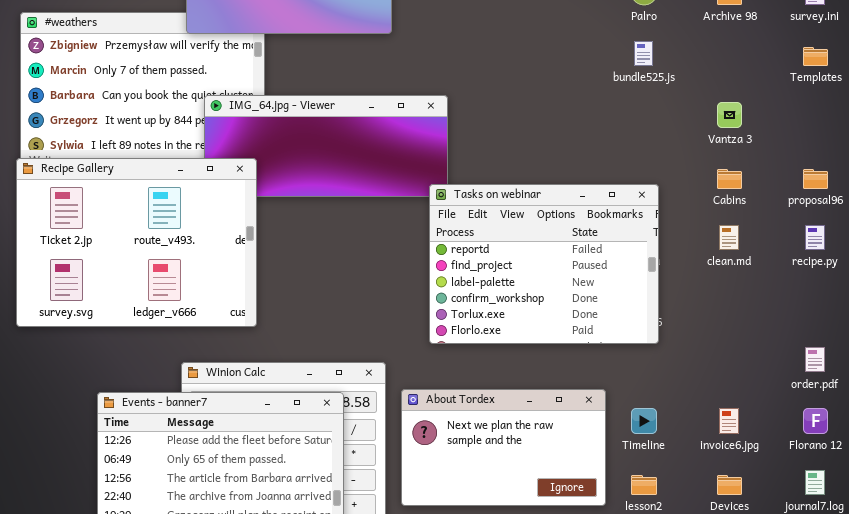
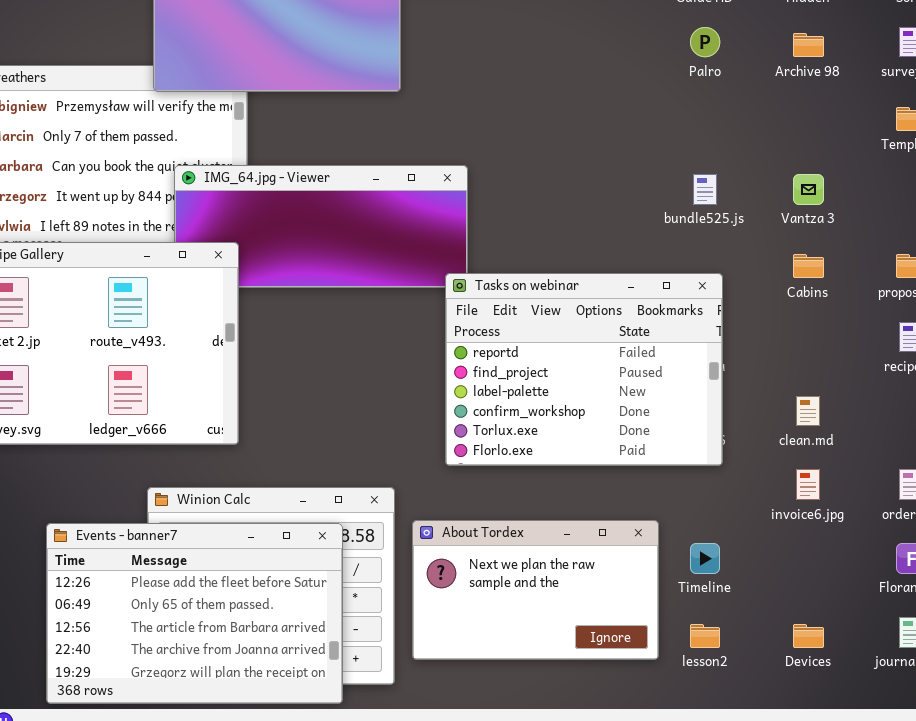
bundle525.js: [634,41,653,66] -> [693,174,717,205], moved
clean.md: [719,225,739,250] -> [796,396,820,426], moved
invoice6.jpg: [719,408,739,434] -> [796,469,820,500], moved

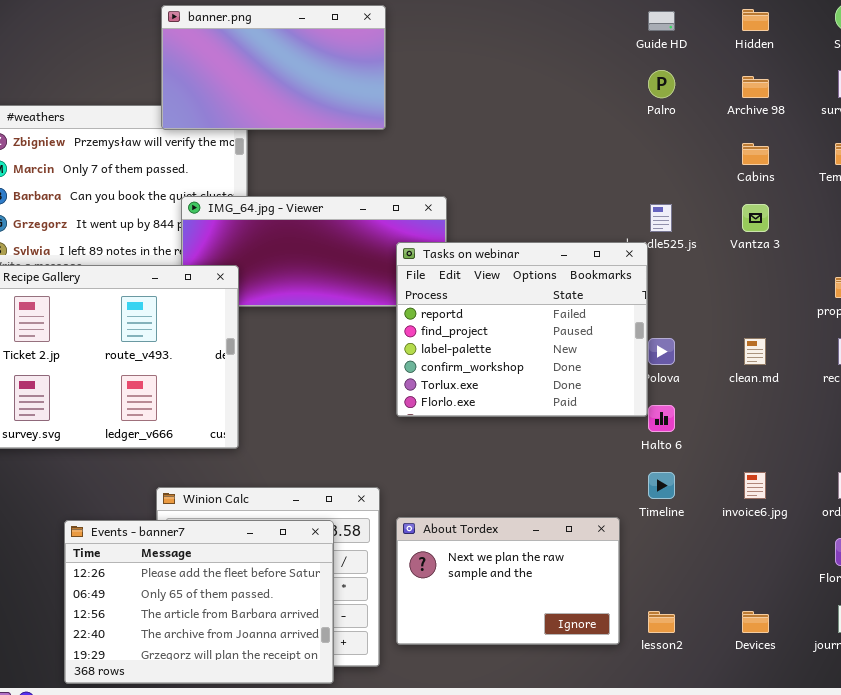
Cabins: [793,254,824,278] -> [742,143,769,165], moved
Tasks on webinar: [445,273,723,466] -> [396,242,648,417], moved
clean.md: [796,396,820,426] -> [744,338,766,365], moved
Timeline: [690,543,720,574] -> [648,472,675,499], moved

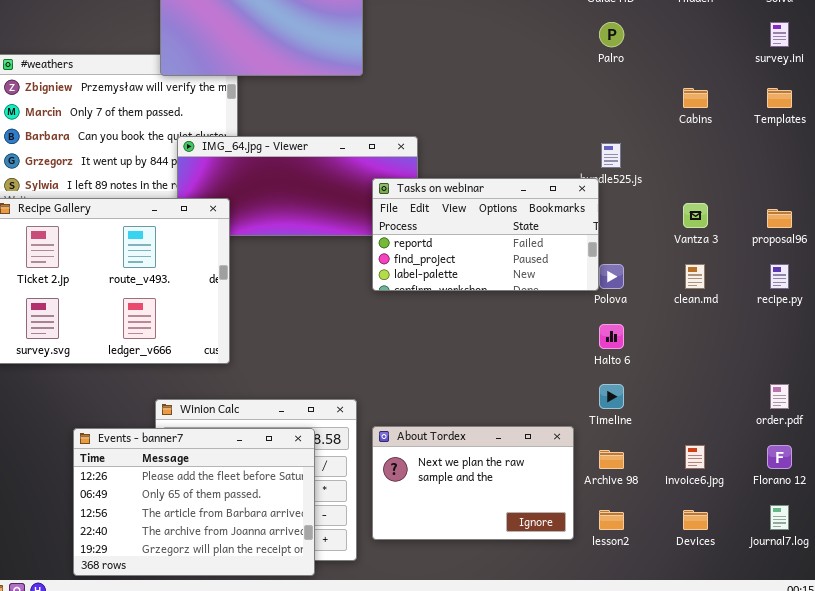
Archive 98: [742,76,769,98] -> [599,450,624,469], moved
Vantza 3: [742,204,769,232] -> [683,203,708,228], moved
Tasks on webinar: [396,242,648,417] -> [372,178,599,291], resized
invoice6.jpg: [744,472,766,499] -> [685,445,705,469], moved

